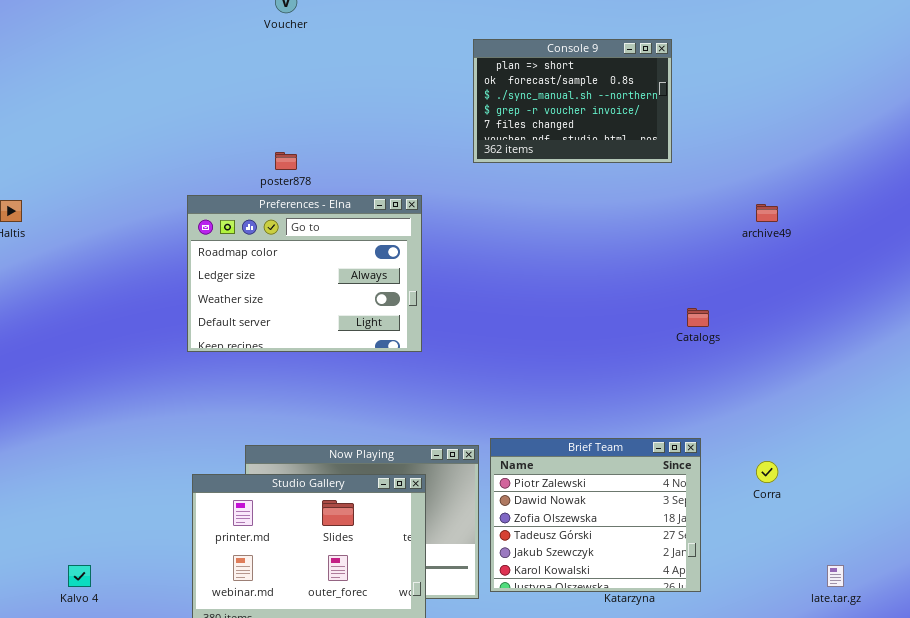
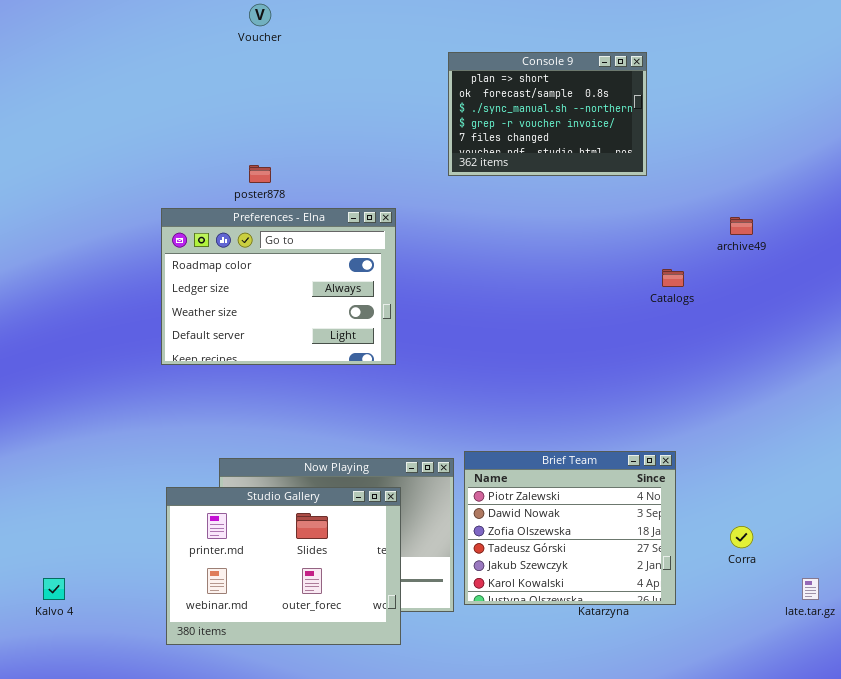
Catalogs: [687,308,709,327] -> [662,269,684,287], moved
Corra: [756,461,778,483] -> [730,526,753,548], moved

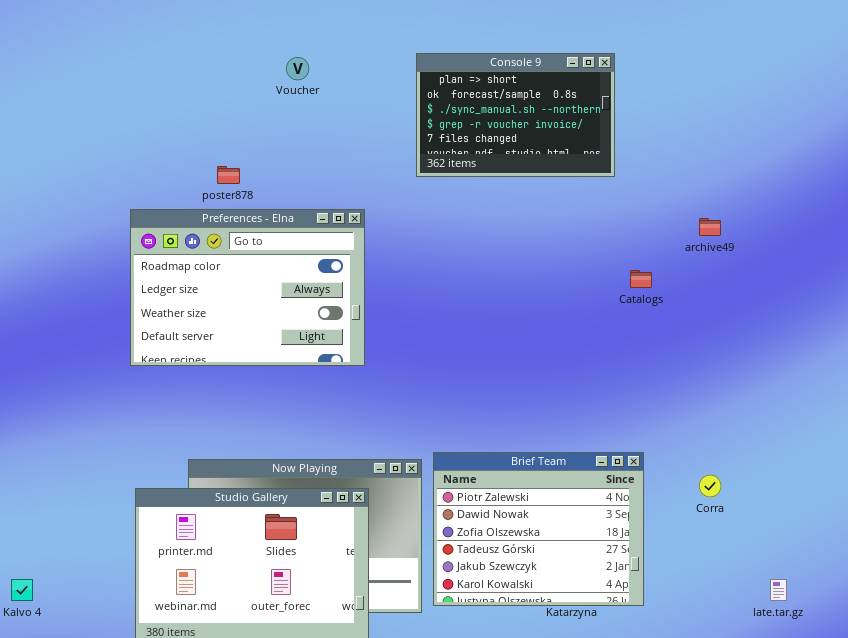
Voucher: [249,4,271,26] -> [286,57,309,80], moved
Corra: [730,526,753,548] -> [699,475,721,497], moved

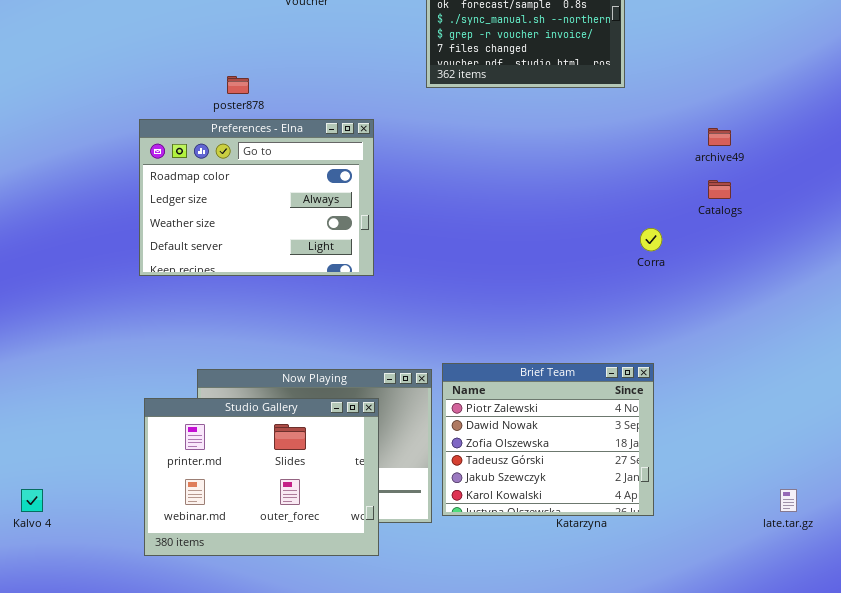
Catalogs: [630,270,652,288] -> [708,180,731,199], moved
Corra: [699,475,721,497] -> [640,228,662,251], moved

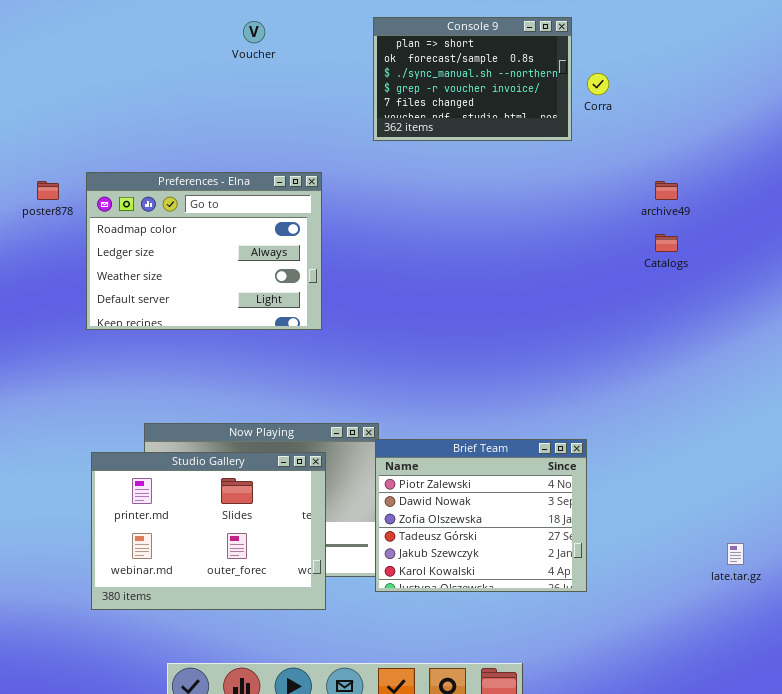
poster878: [227,76,249,94] -> [37,181,59,200], moved
Corra: [640,228,662,251] -> [587,73,609,95], moved
Brief Team: [442,363,654,516] -> [375,439,587,592], moved

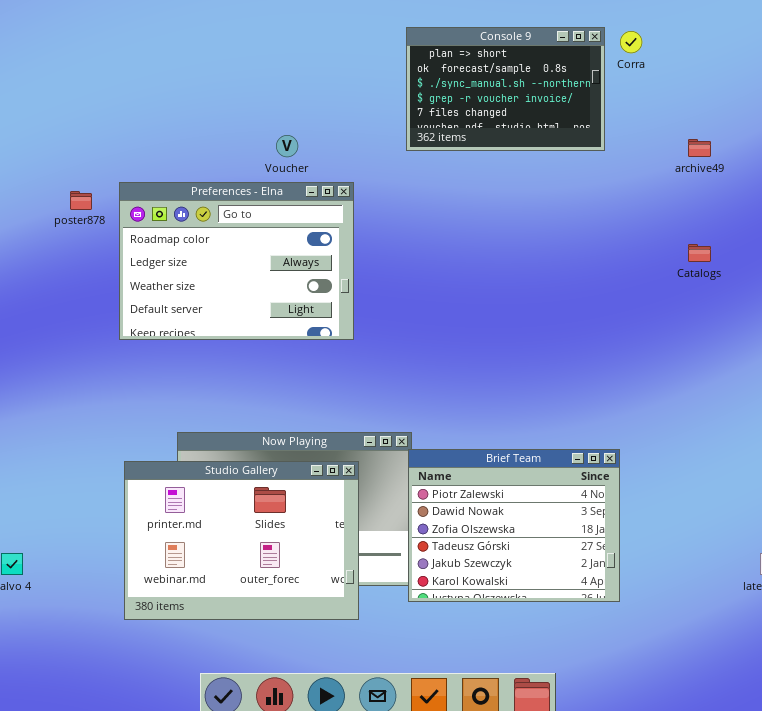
Voucher: [243,21,265,43] -> [276,135,298,157], moved
Corra: [587,73,609,95] -> [620,31,642,53], moved
archive49: [655,181,678,200] -> [688,139,711,157], moved

